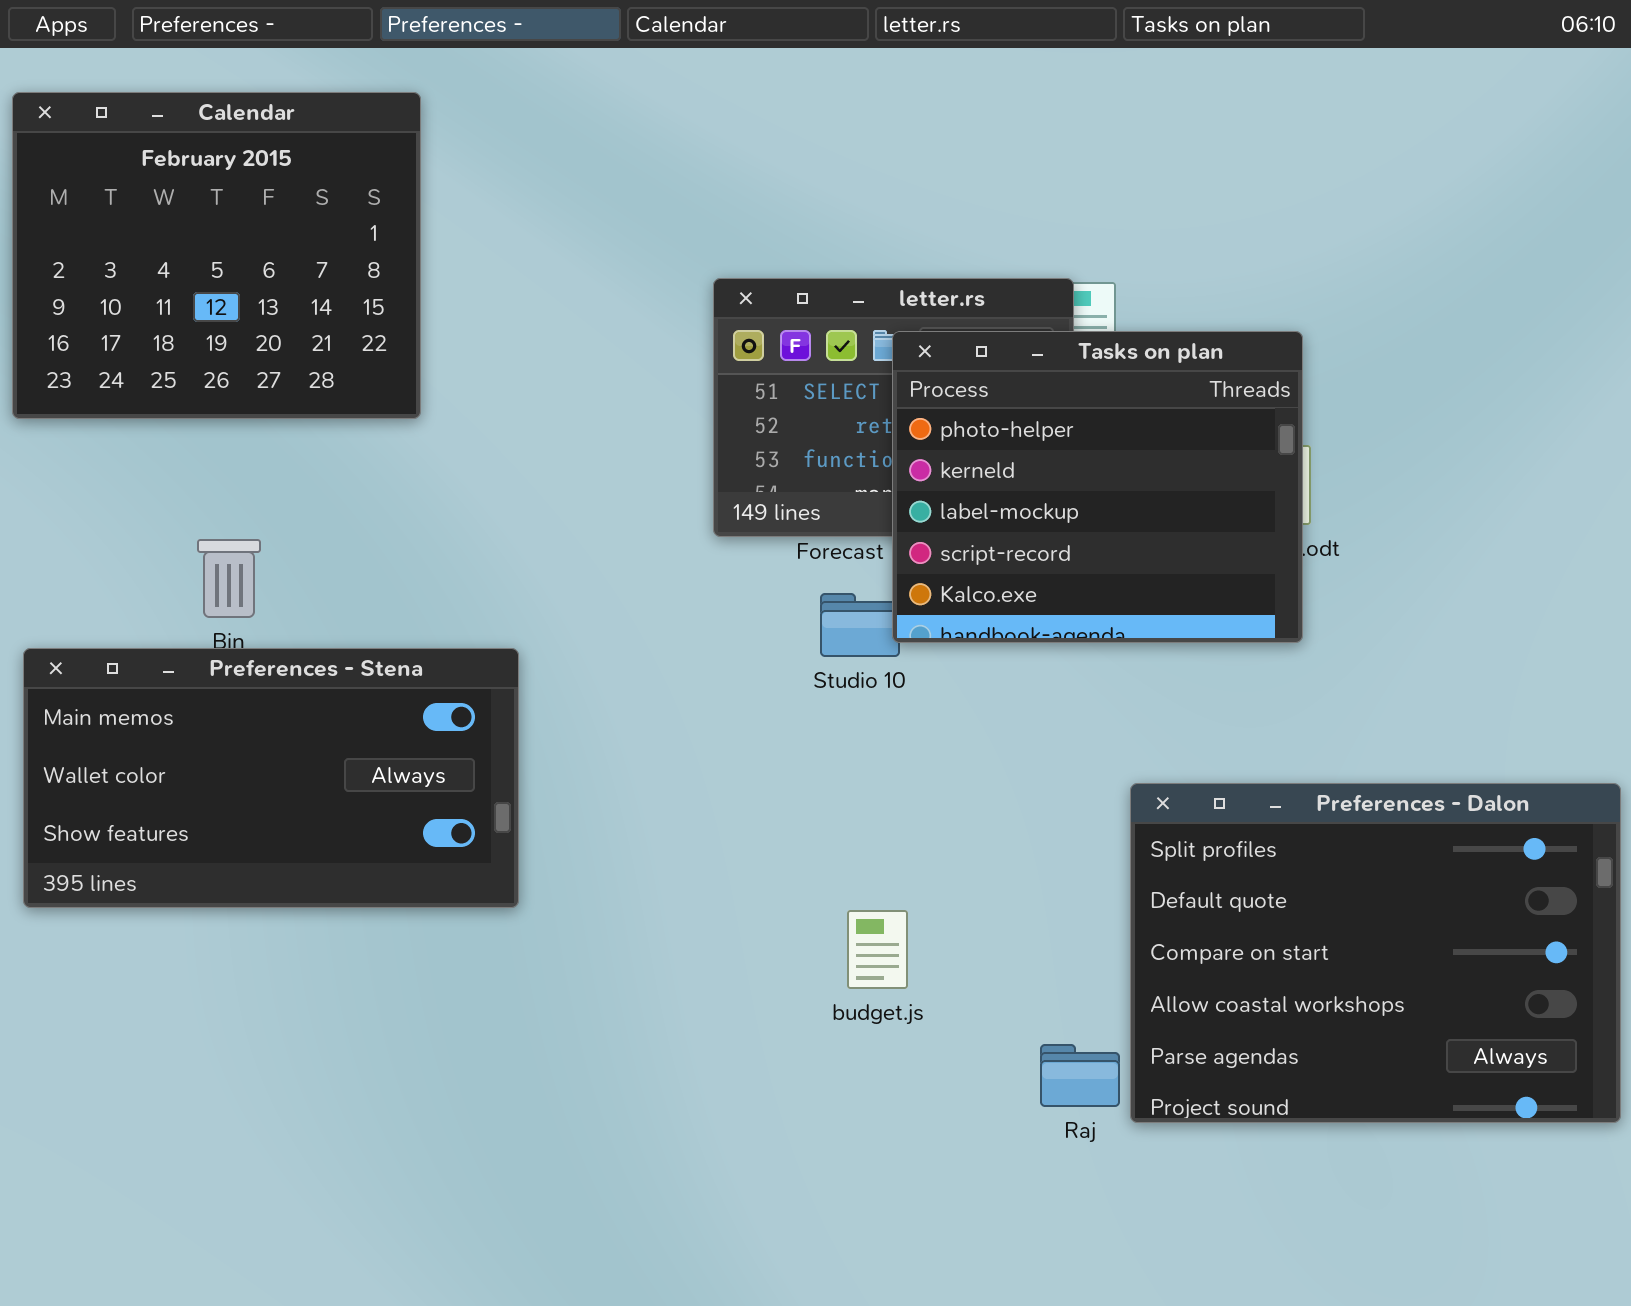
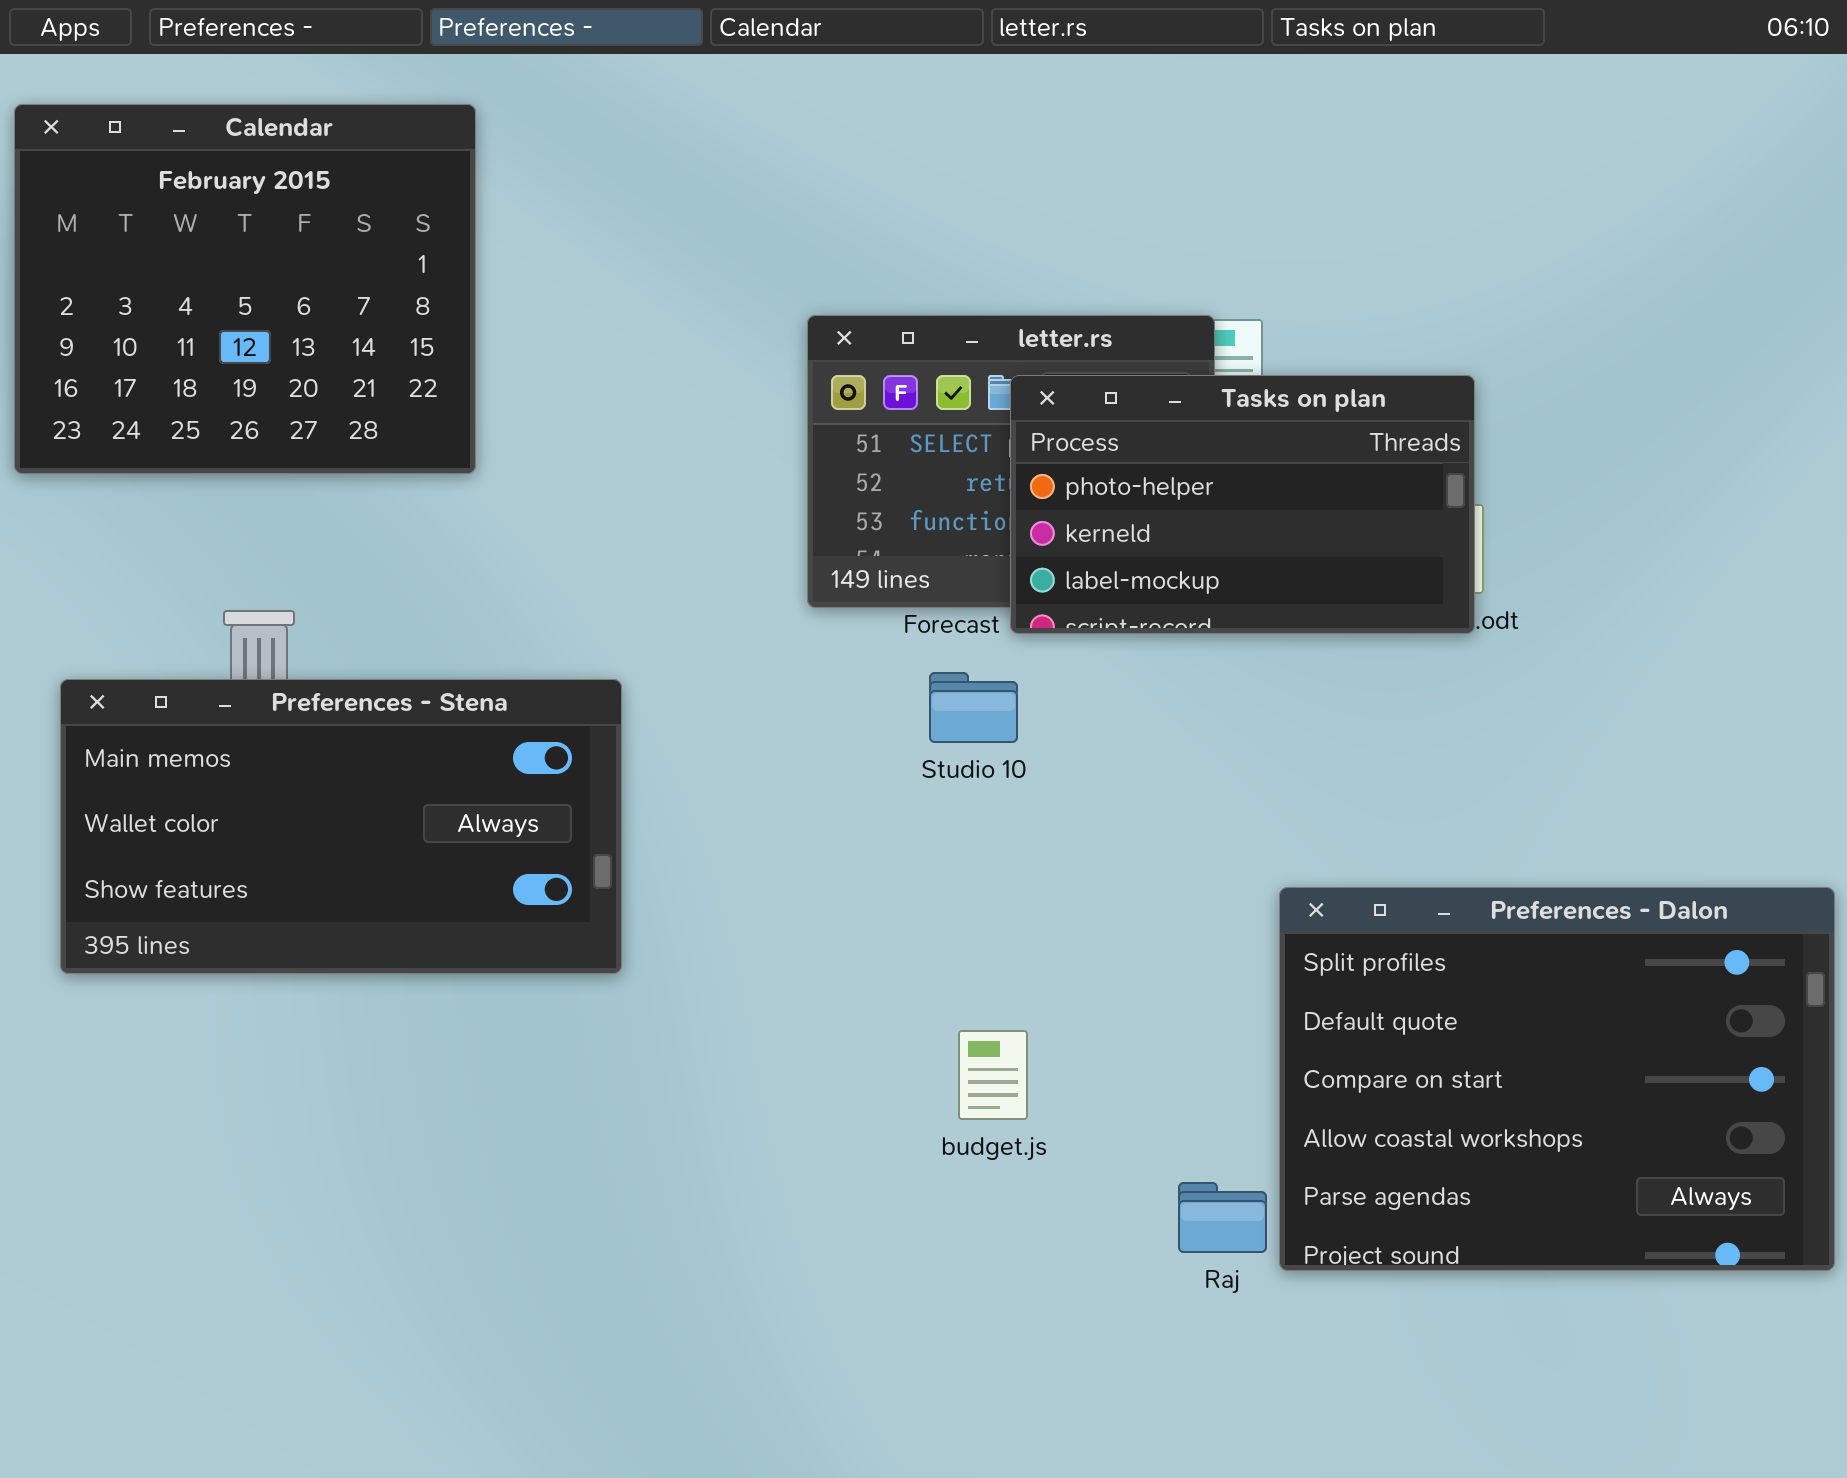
Tasks on plan: [892,331,1303,643] -> [1010,375,1475,634], resized
Preferences - Stena: [23,648,519,908] -> [60,679,622,974], moved

